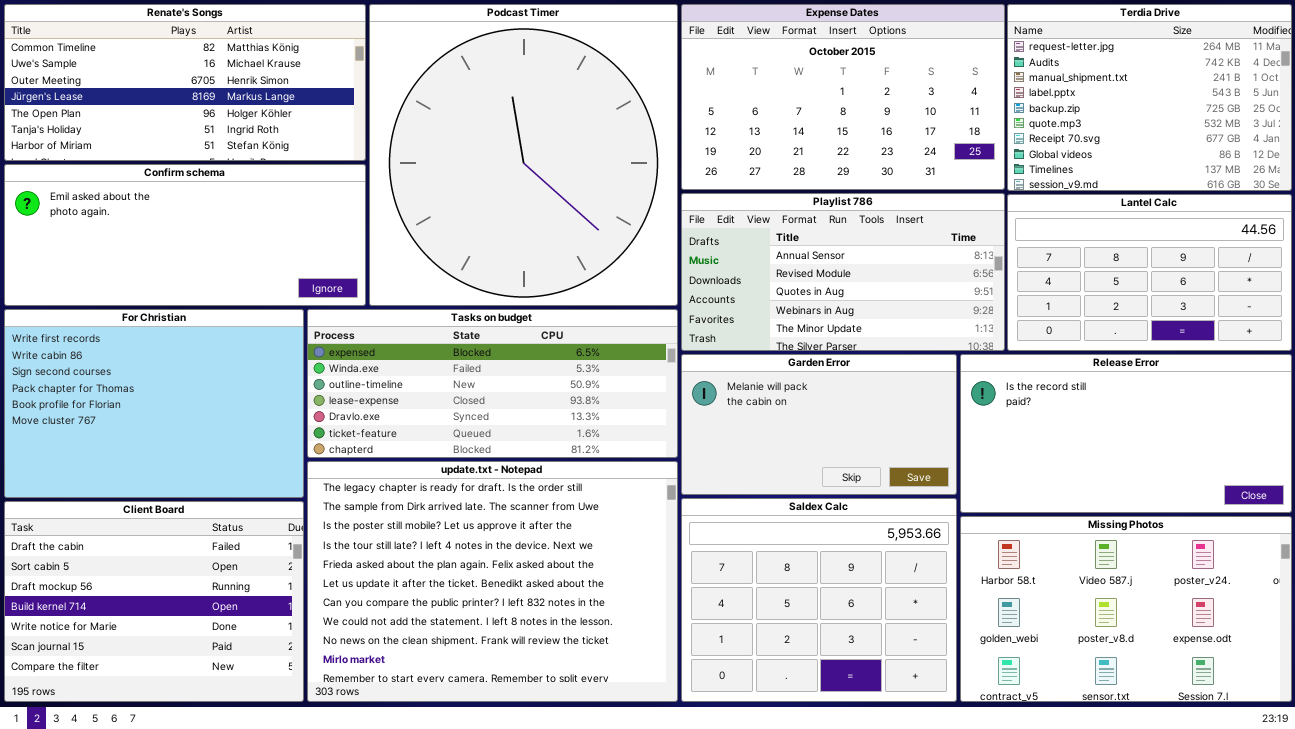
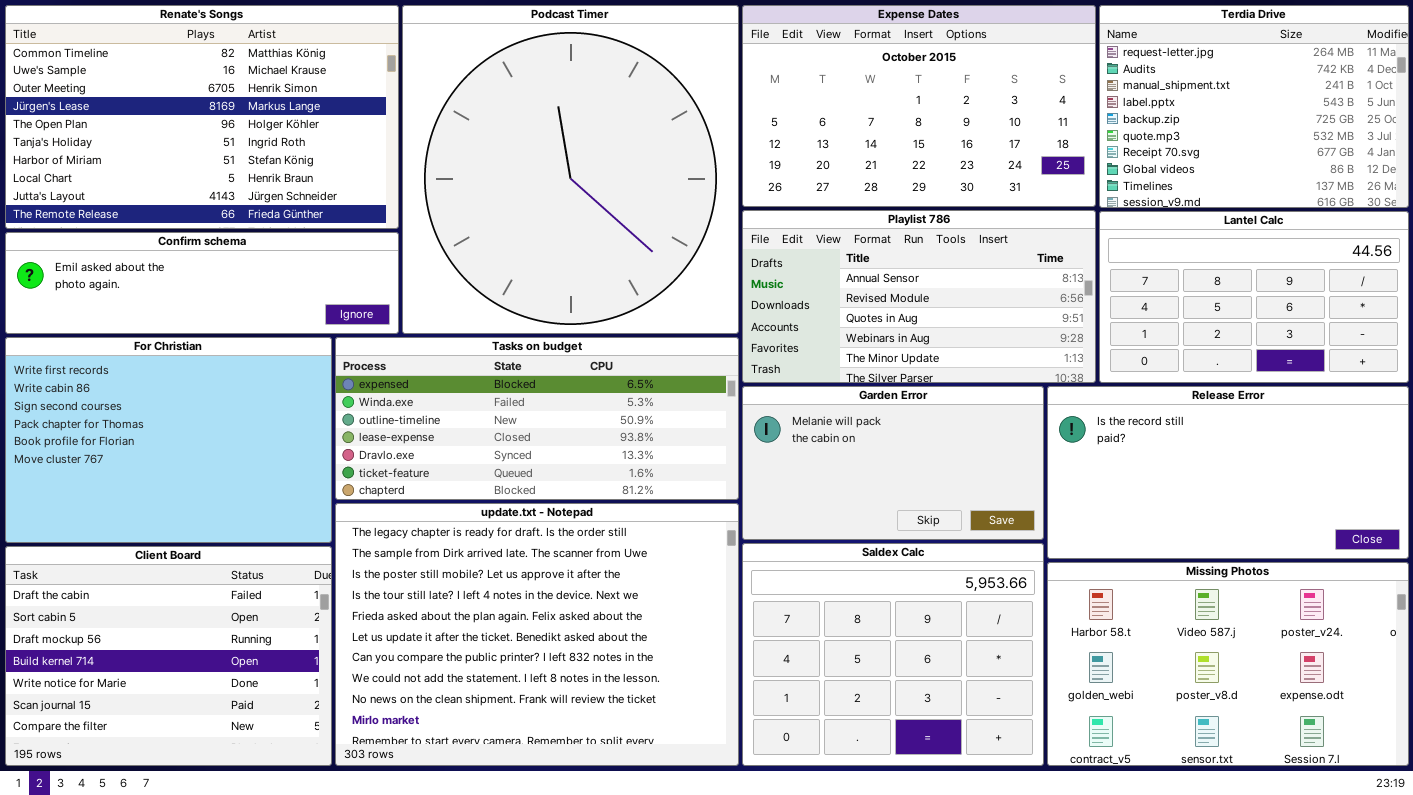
Renate's Songs: [4,4,366,161] -> [5,5,399,229], resized
Confirm schema: [4,164,366,306] -> [5,232,399,334], resized

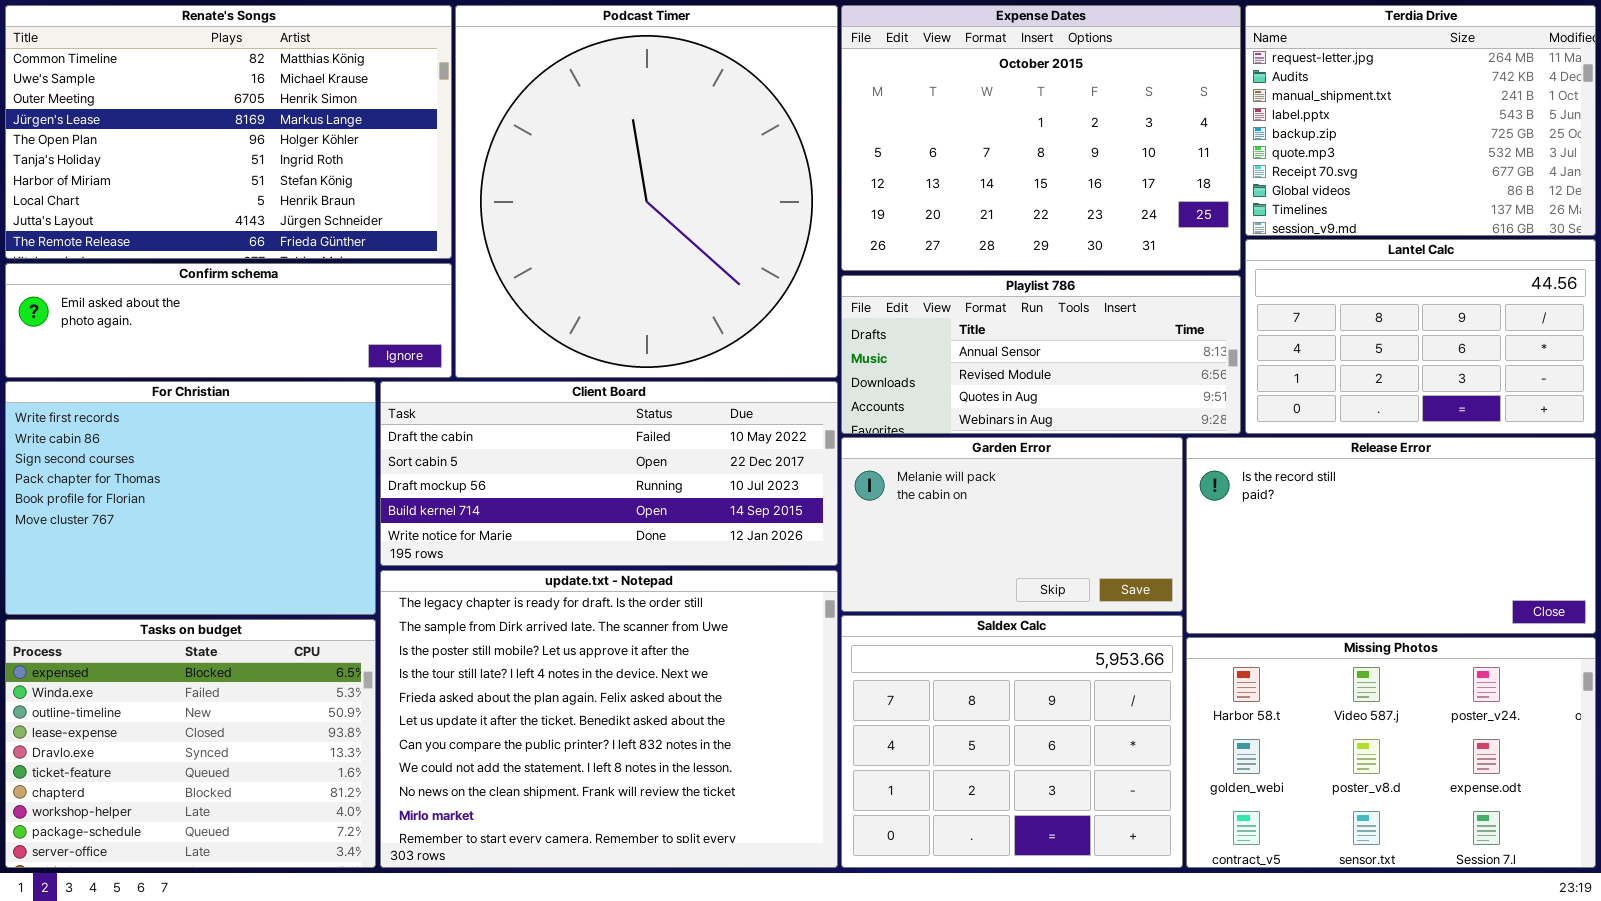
Expense Dates: [742,5,1096,207] -> [841,5,1241,271], resized
Playlist 786: [742,210,1096,383] -> [841,275,1241,434], resized
Tasks on budget: [335,337,739,500] -> [5,619,376,868], moved, resized
Client Board: [5,546,332,766] -> [380,381,838,566], moved, resized

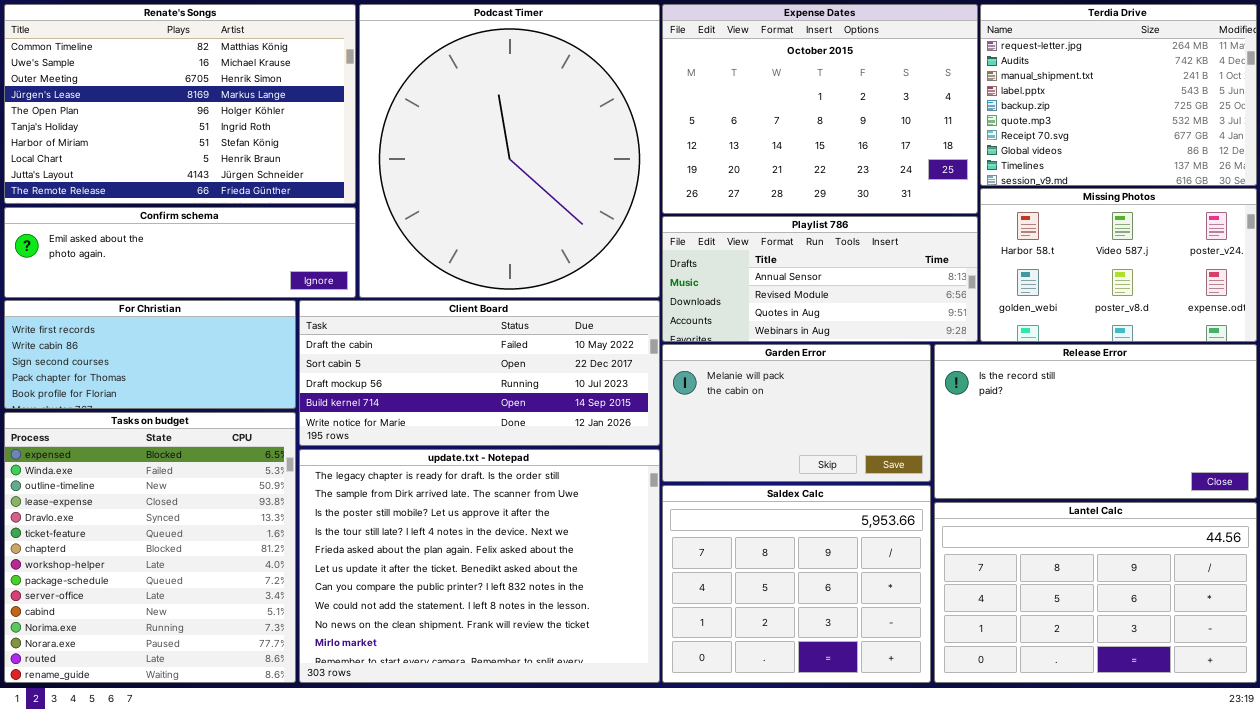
Lantel Calc: [1245,239,1596,434] -> [934,502,1257,683], moved, resized
For Christian: [5,381,376,615] -> [4,300,296,409], resized
Tasks on budget: [5,619,376,868] -> [4,412,296,683], resized
Missing Photos: [1186,637,1596,868] -> [980,188,1257,342], moved, resized

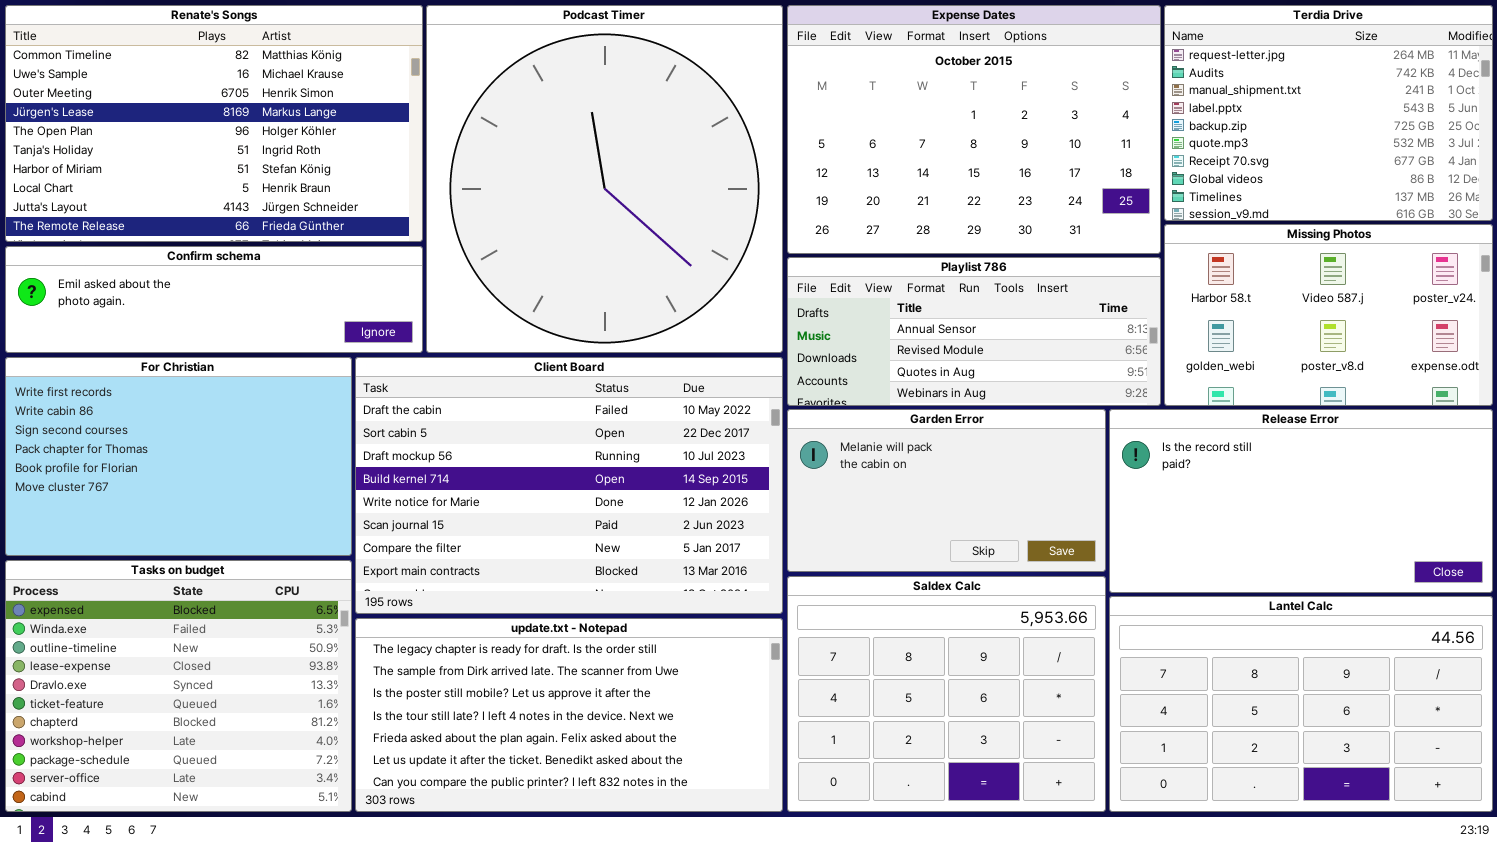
For Christian: [4,300,296,409] -> [5,357,352,556], resized
Client Board: [299,300,660,446] -> [355,357,783,614], resized
Tasks on budget: [4,412,296,683] -> [5,560,352,812], resized
update.txt - Notepad: [299,449,660,683] -> [355,618,783,812], resized

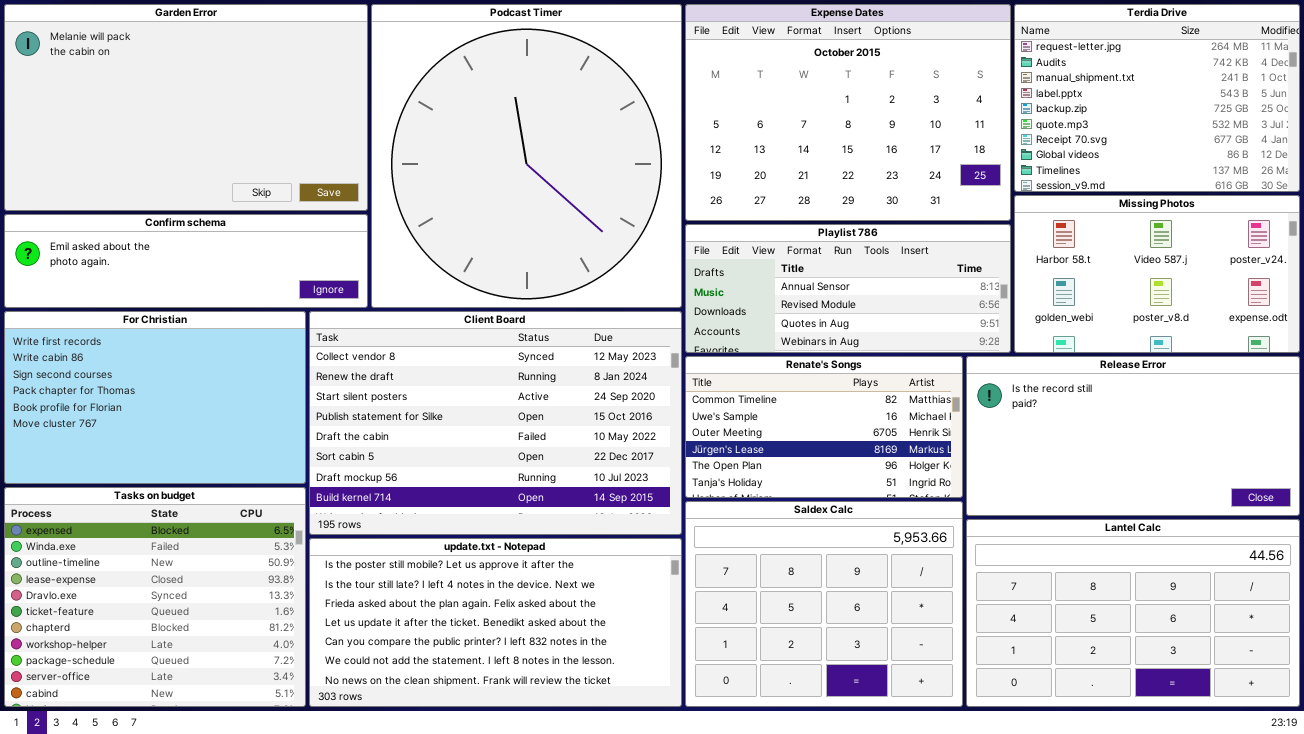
Renate's Songs: [5,5,423,242] -> [685,356,963,498], moved, resized
Client Board: [355,357,783,614] -> [309,311,682,535], scrolled up 4 rows
Garden Error: [787,409,1106,572] -> [4,4,368,211], moved, resized
update.txt - Notepad: [355,618,783,812] -> [309,538,682,707], scrolled down 2 rows

